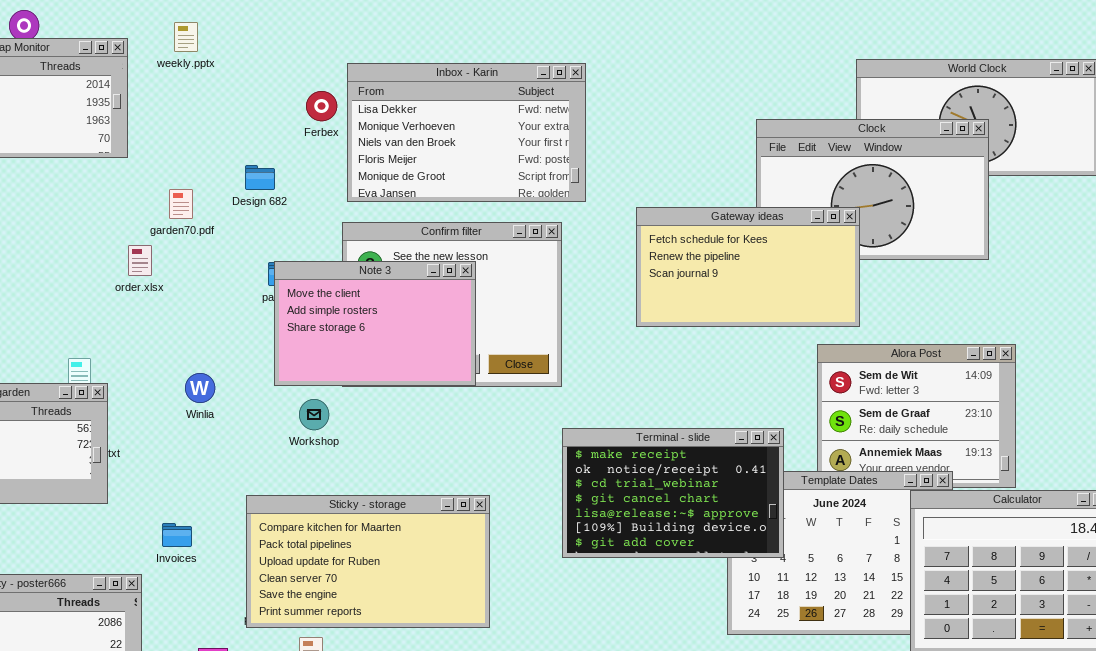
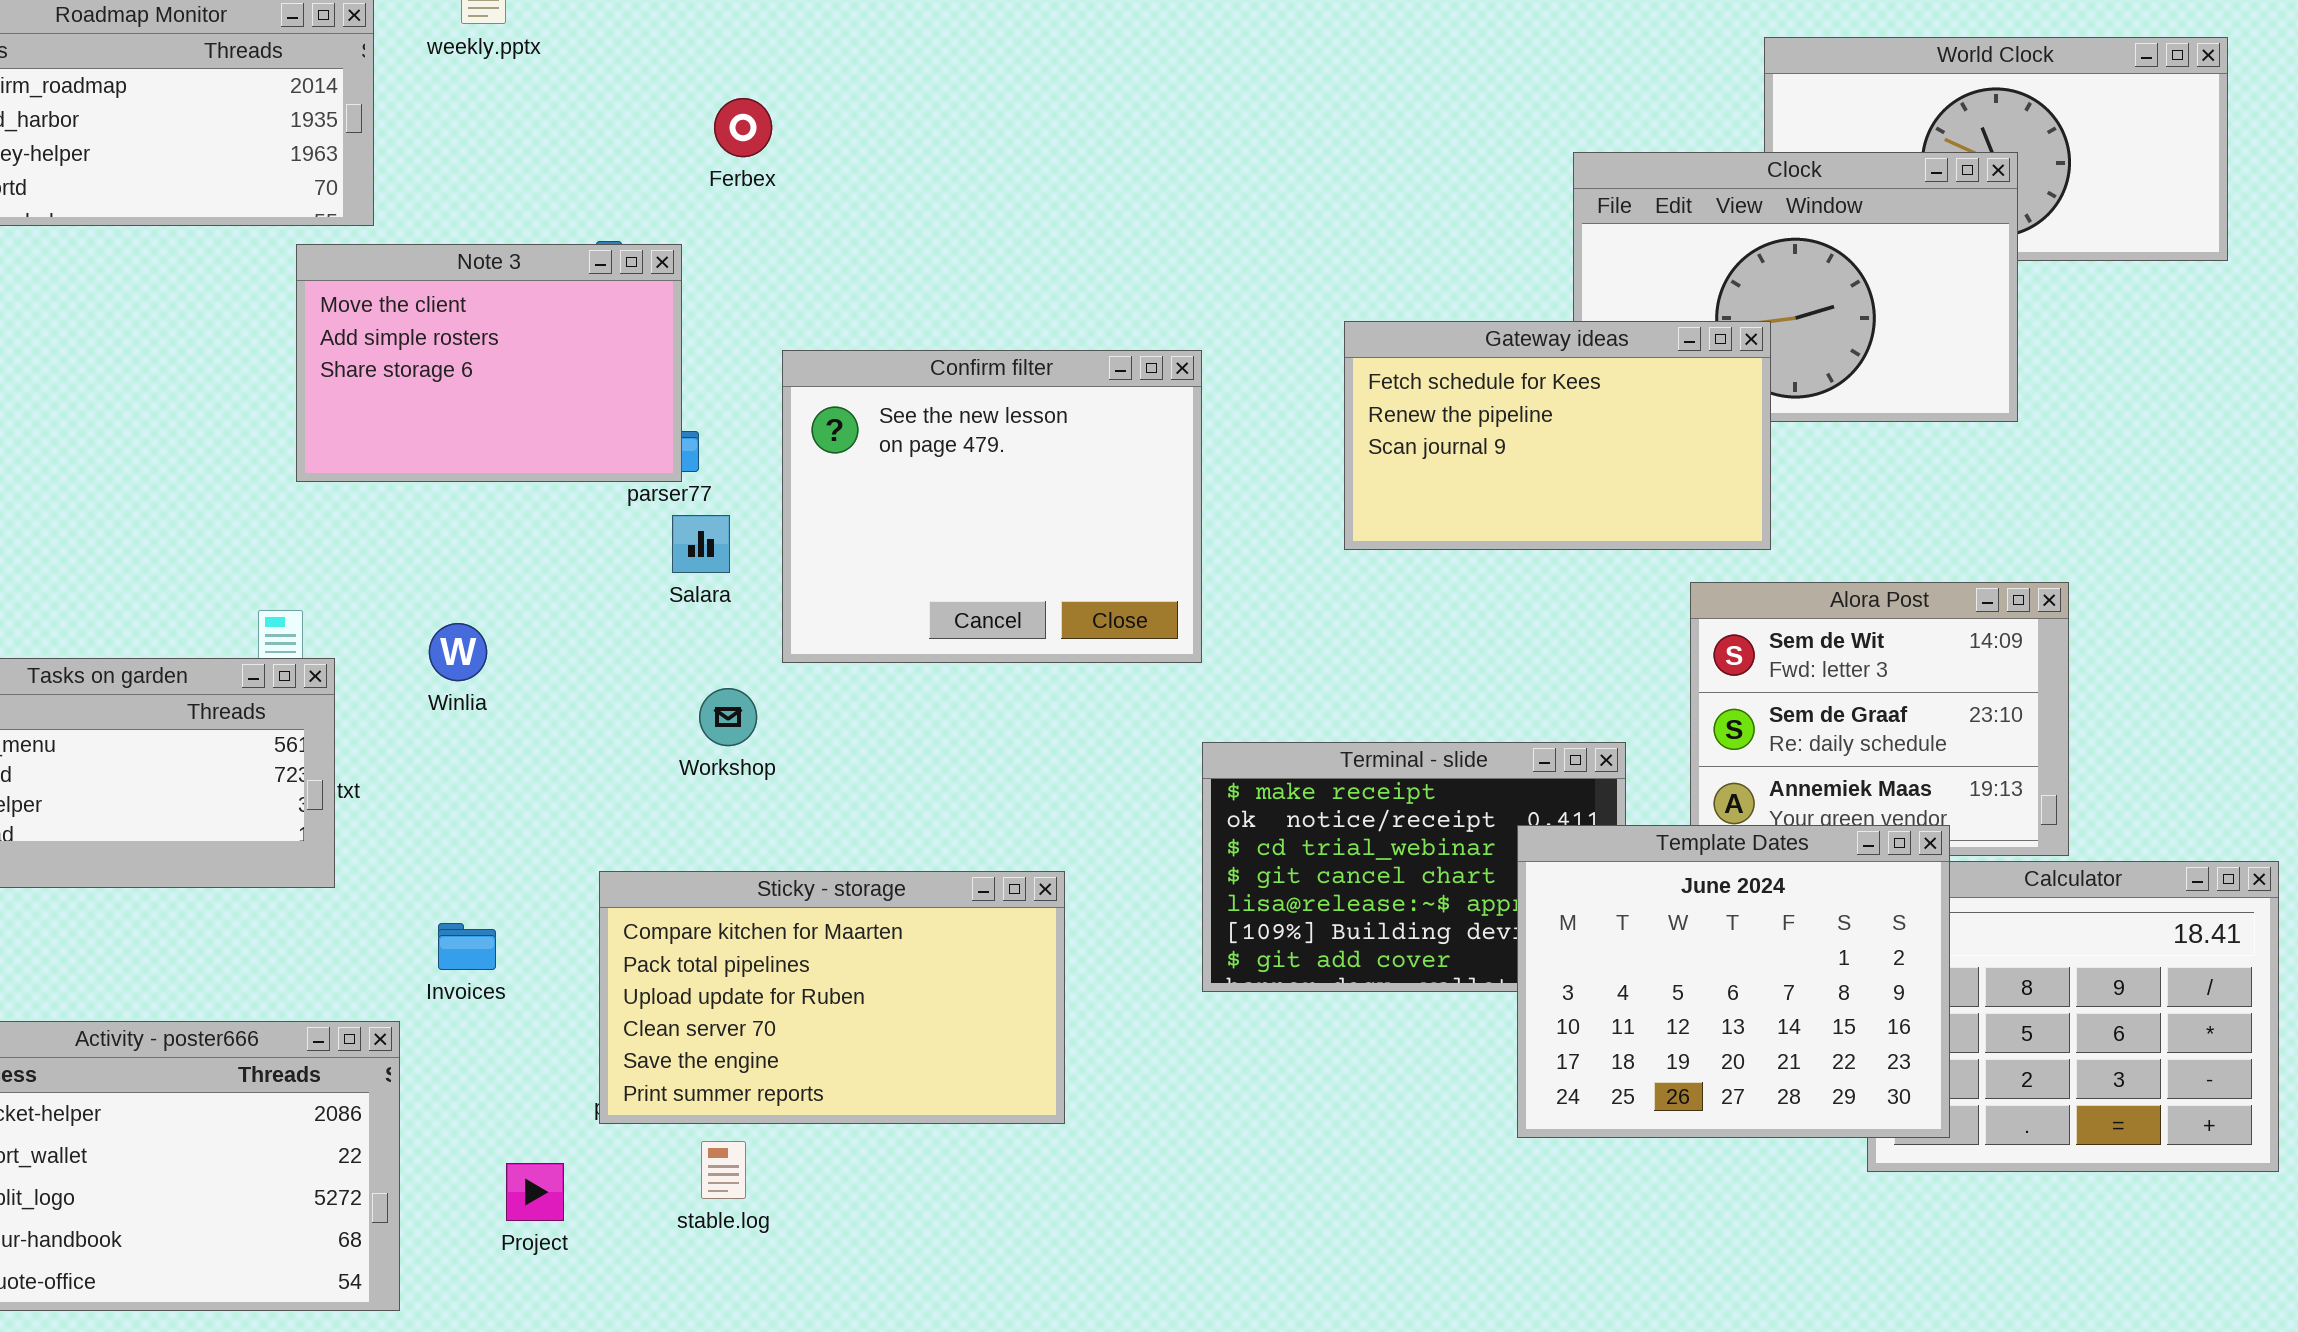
Inbox - Karin: [347,63,586,202] -> none, closed
Note 3: [274,261,476,386] -> [296,244,682,482], moved
Winlia: [185,373,215,403] -> [429,623,487,681], moved
Template Dates: [727,471,953,635] -> [1517,825,1950,1138], raised

